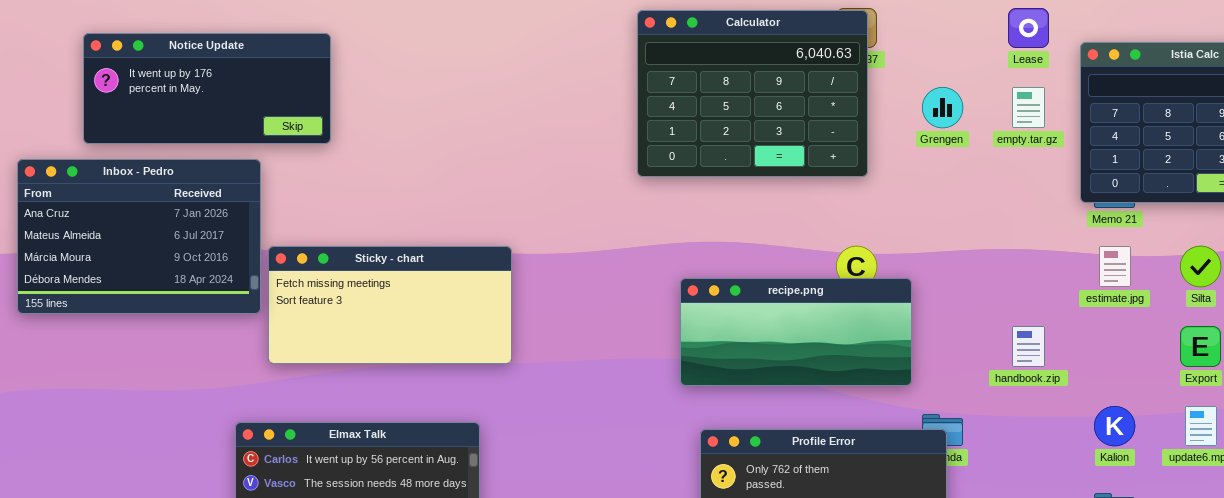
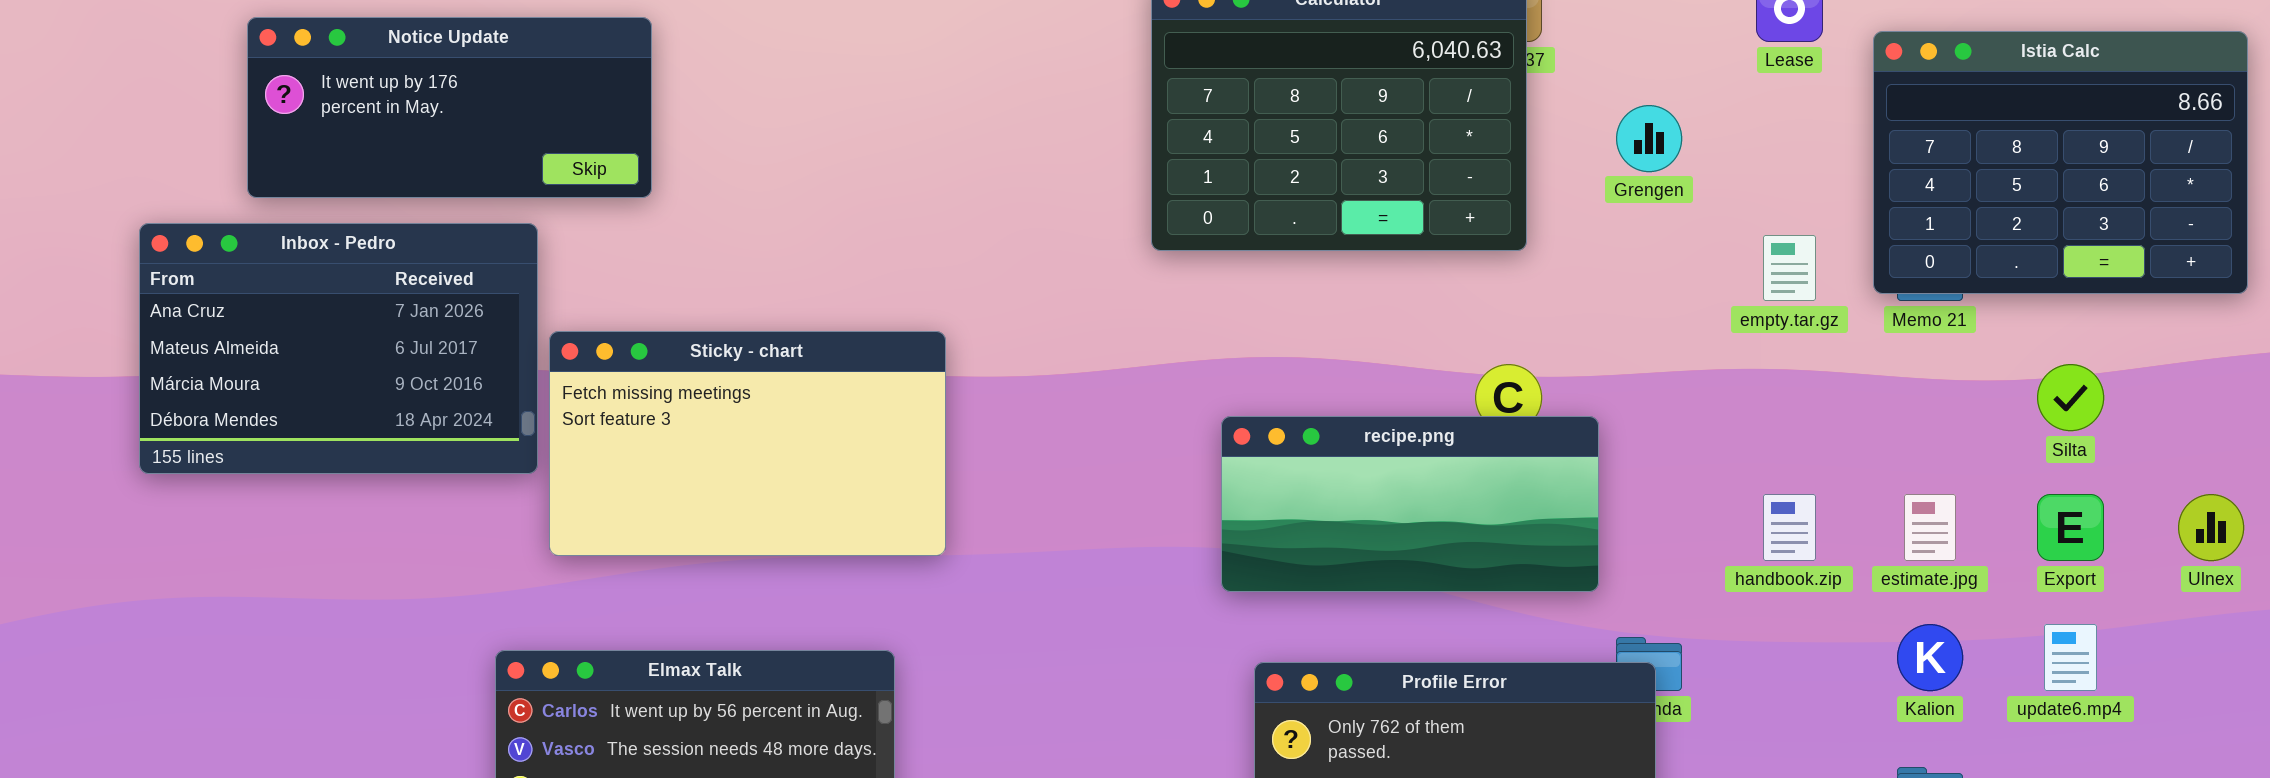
empty.tar.gz: [1012,87,1045,128] -> [1763,235,1816,301], moved
Sticky - chart: [268,246,512,364] -> [549,331,946,556], resized
estimate.jpg: [1099,246,1131,287] -> [1904,494,1956,561], moved

